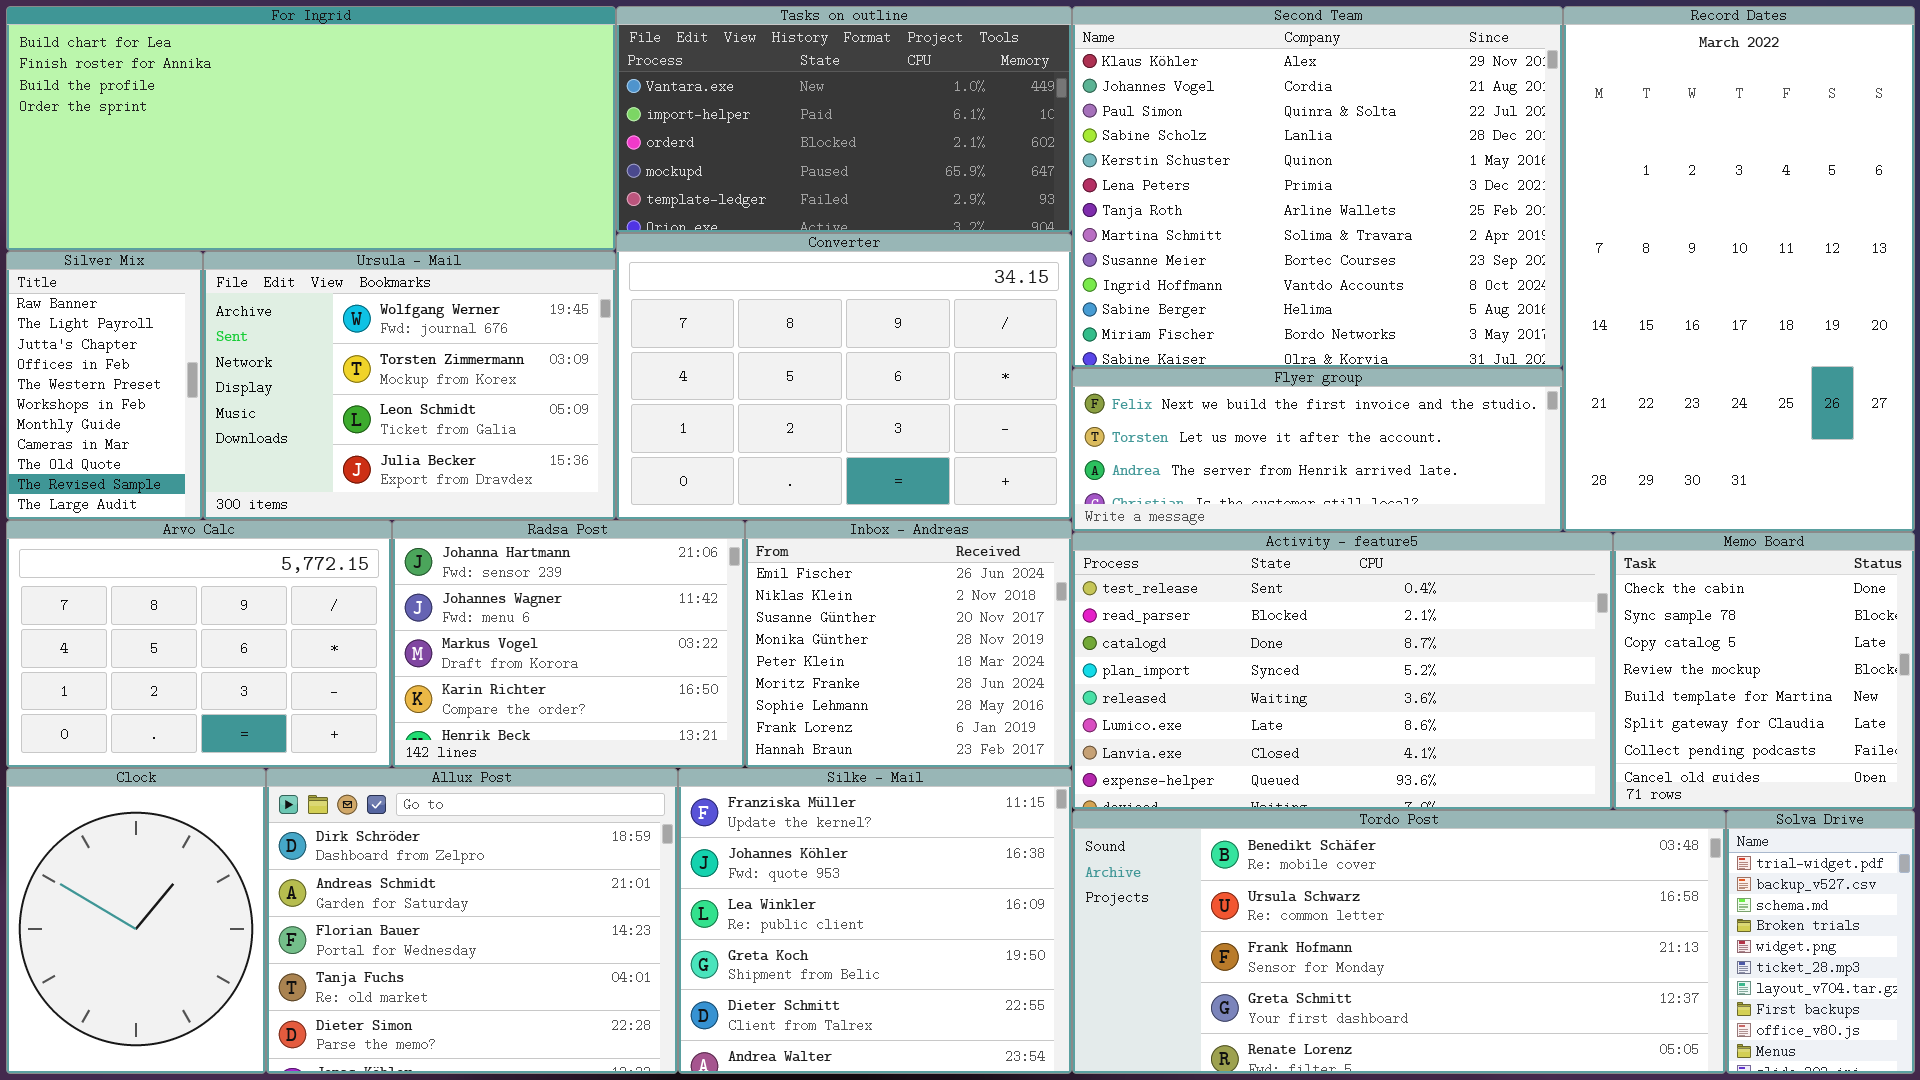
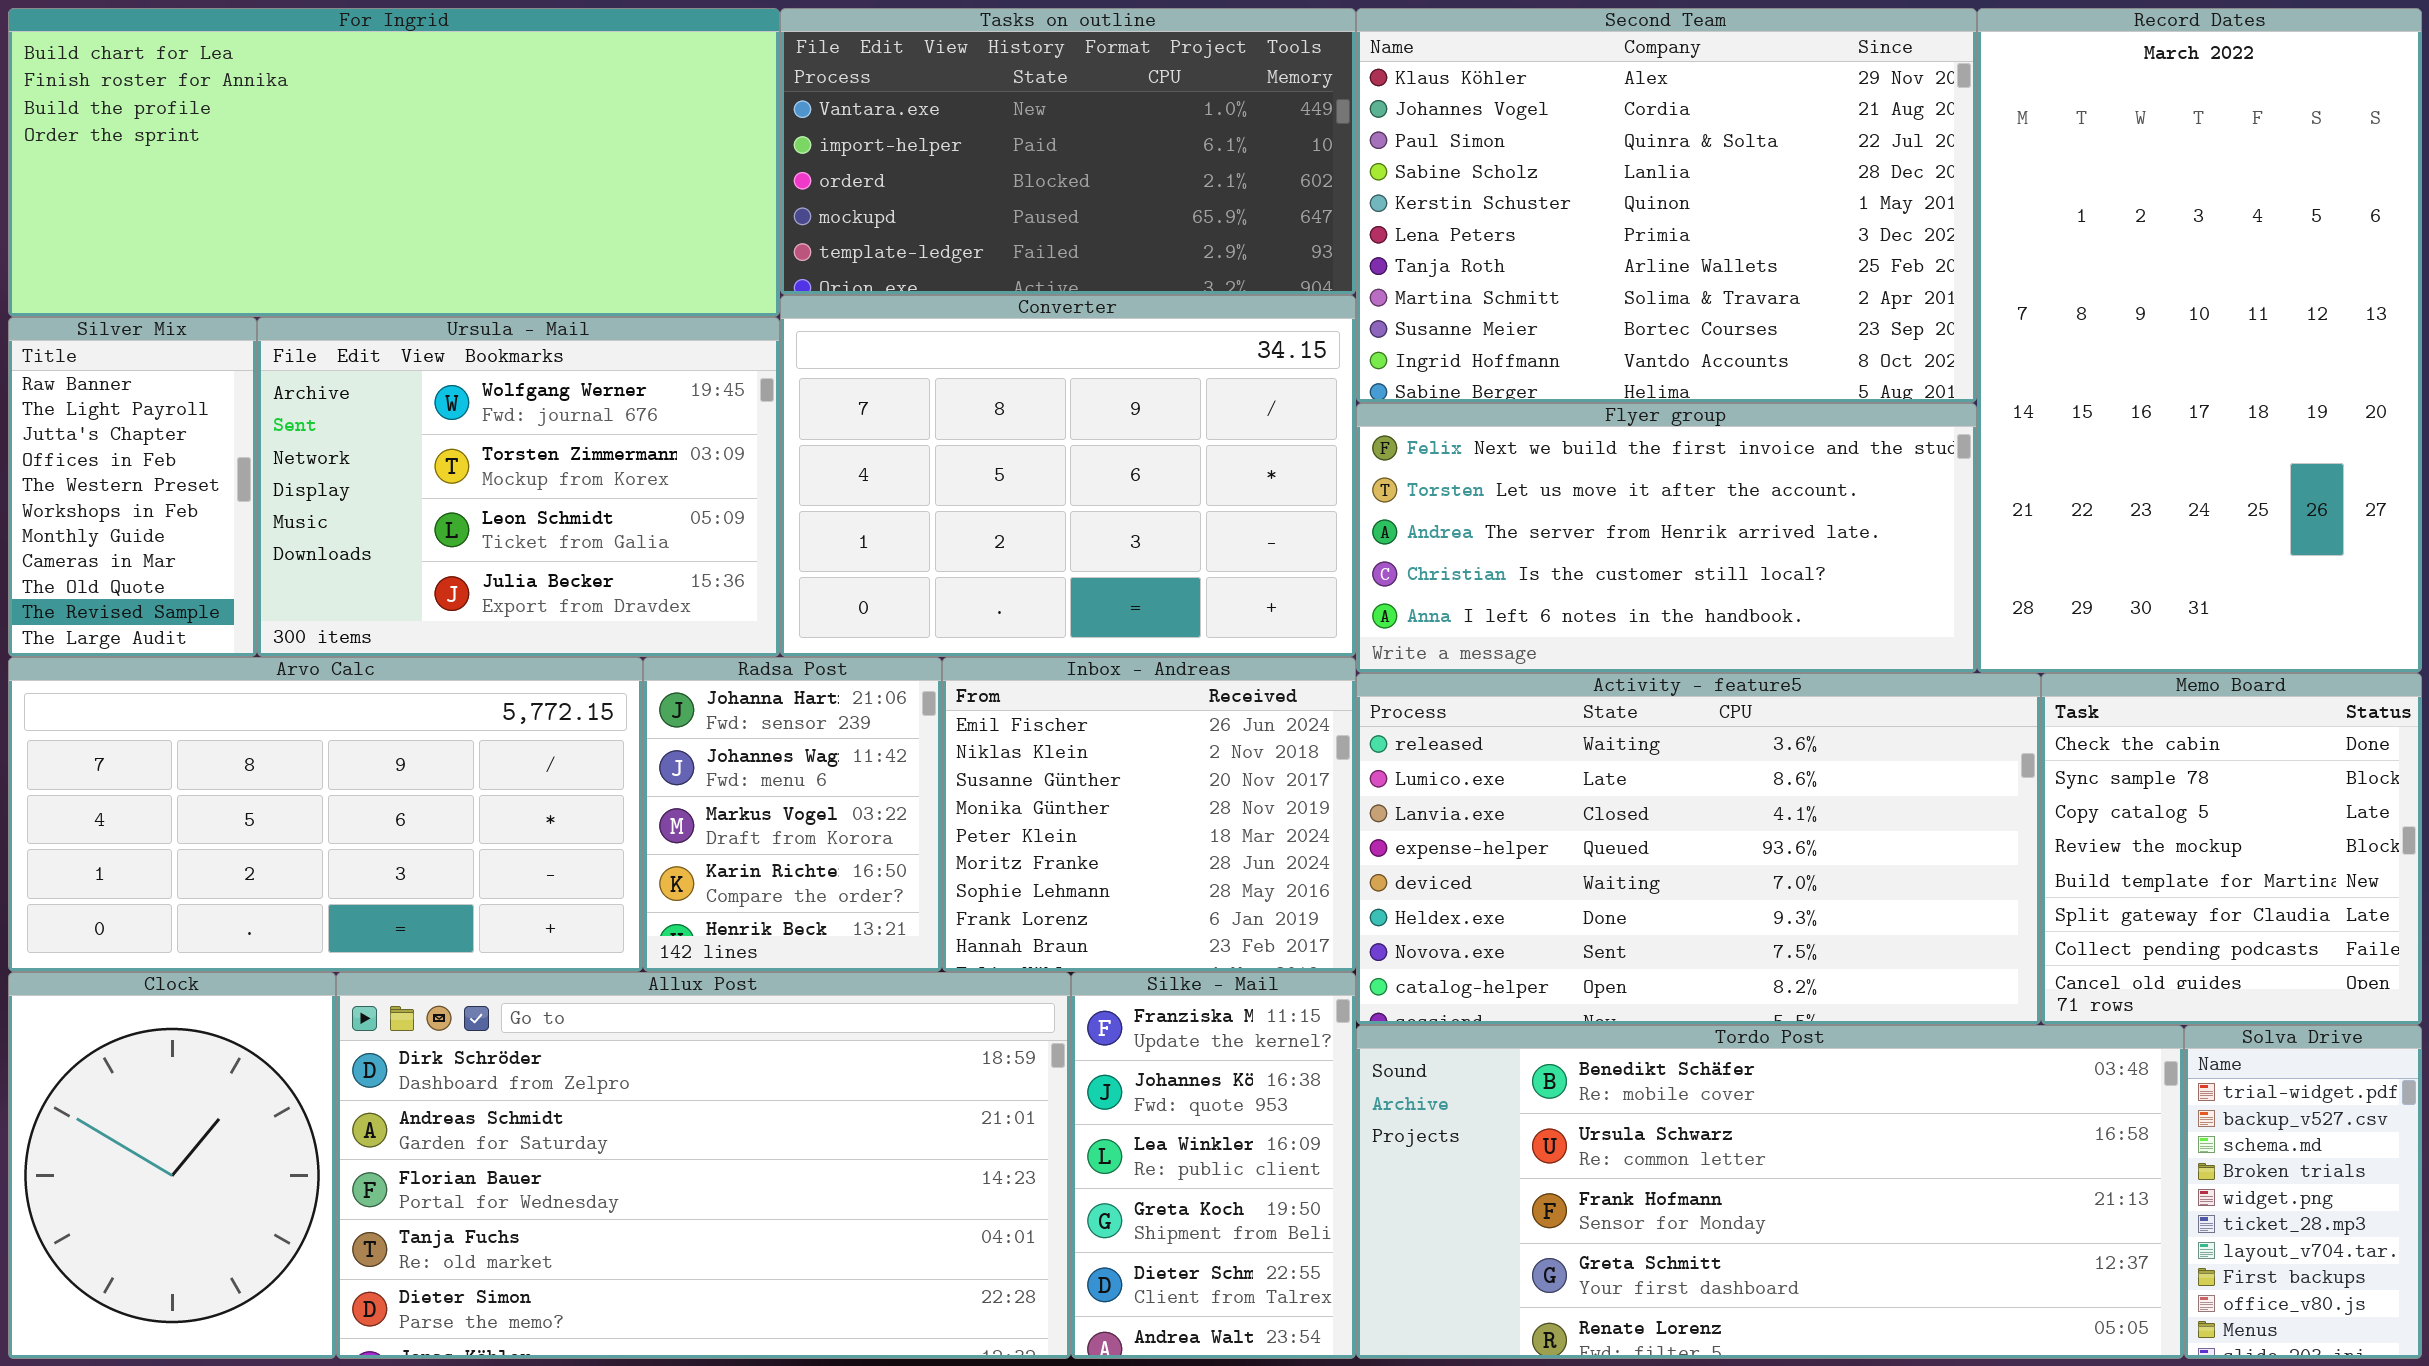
Second Team: [1072,6,1563,368] -> [1356,8,1977,403], resized
Flyer group: [1072,368,1563,532] -> [1356,403,1977,673], resized
Arvo Calc: [6,520,392,768] -> [8,657,643,972], resized
Radsa Post: [392,520,745,768] -> [643,657,942,972], resized
Activity - feature5: [1072,532,1613,810] -> [1356,673,2041,1025], scrolled down 4 rows
Allux Post: [266,768,678,1074] -> [336,972,1071,1359], resized
Silke - Mail: [678,768,1072,1074] -> [1071,972,1356,1359], resized

